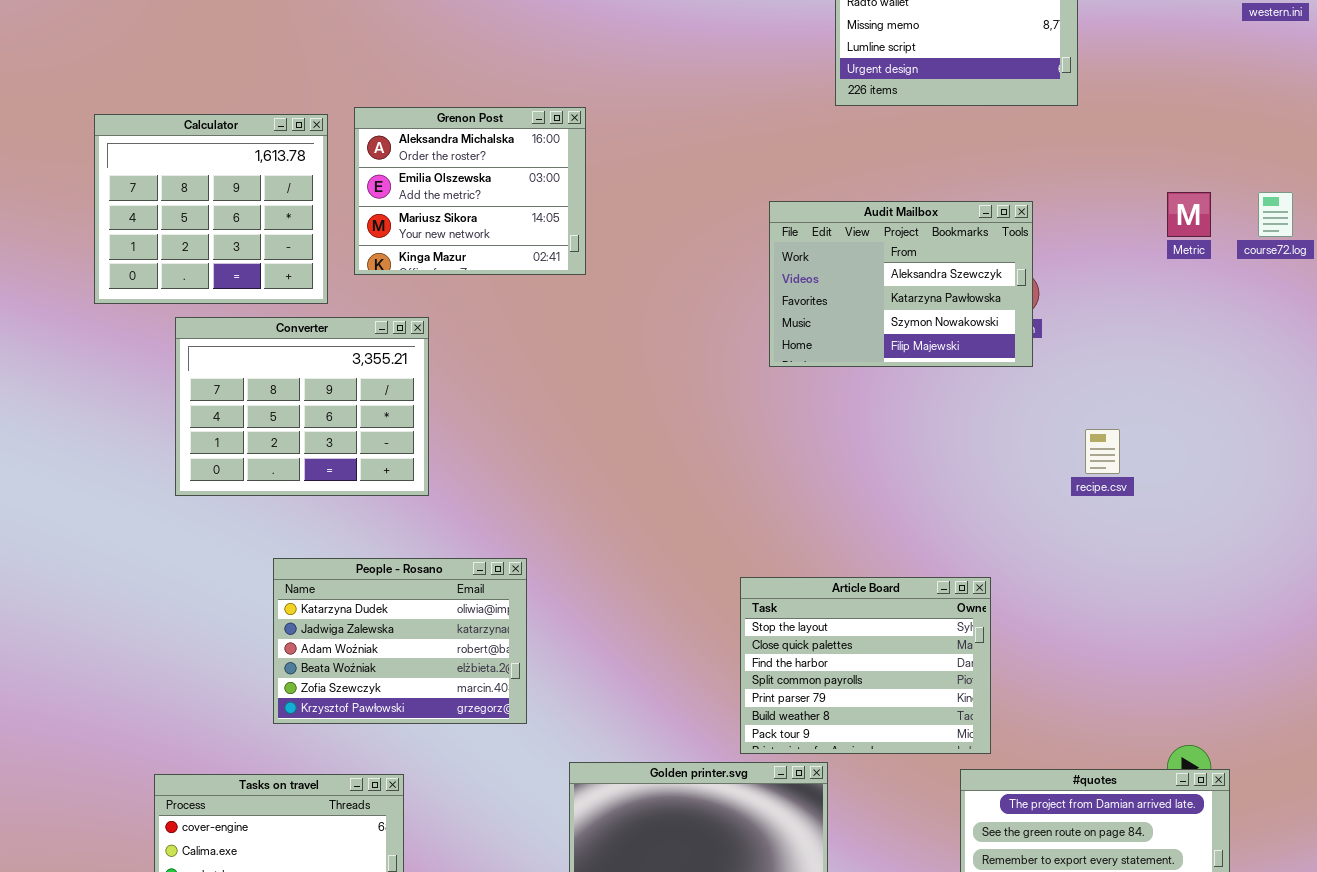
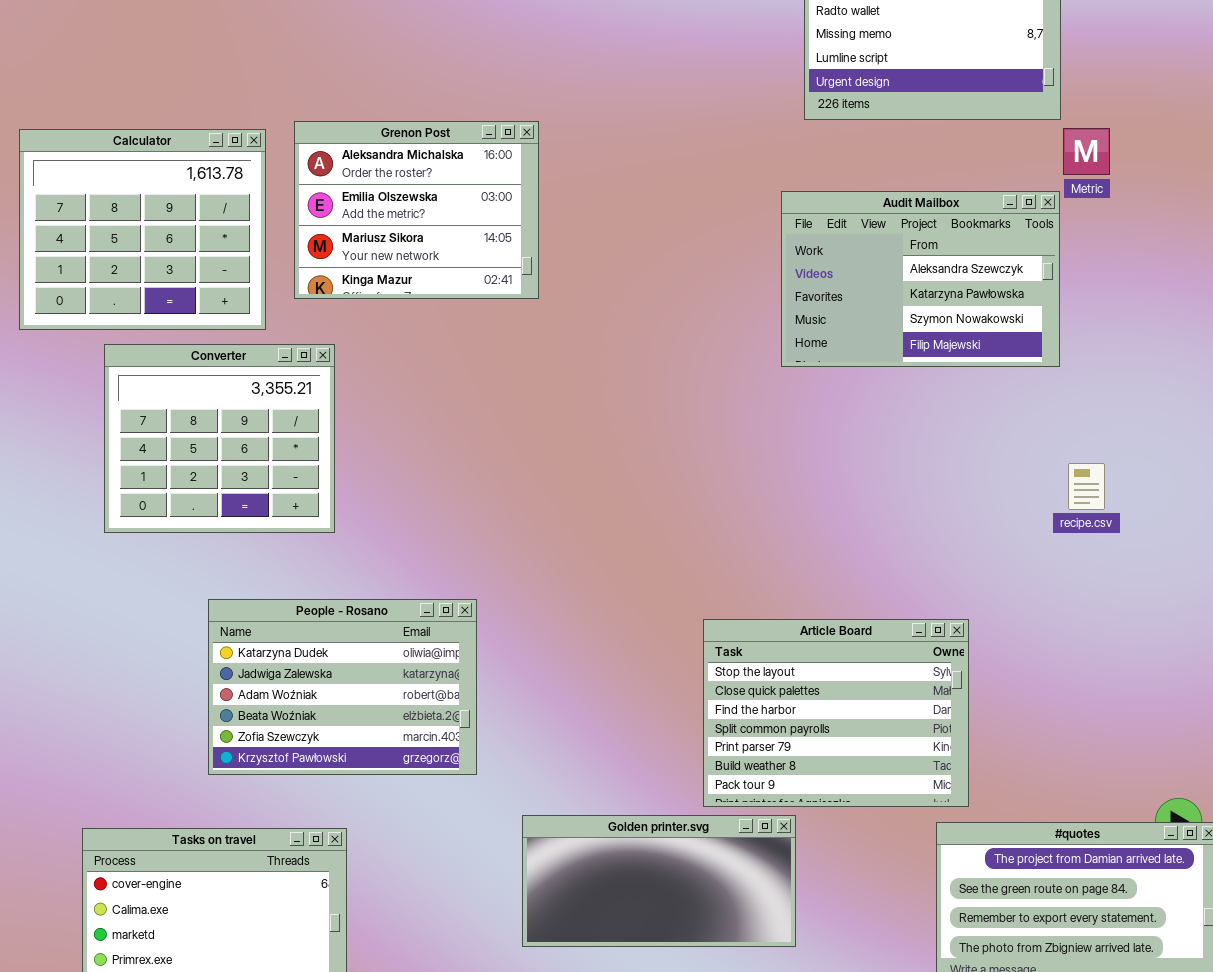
Metric: [1167,192,1211,237] -> [1063,128,1110,175], moved
Audit Mailbox: [769,201,1033,367] -> [781,191,1060,367], moved
Converter: [175,317,429,496] -> [104,344,335,533], resized

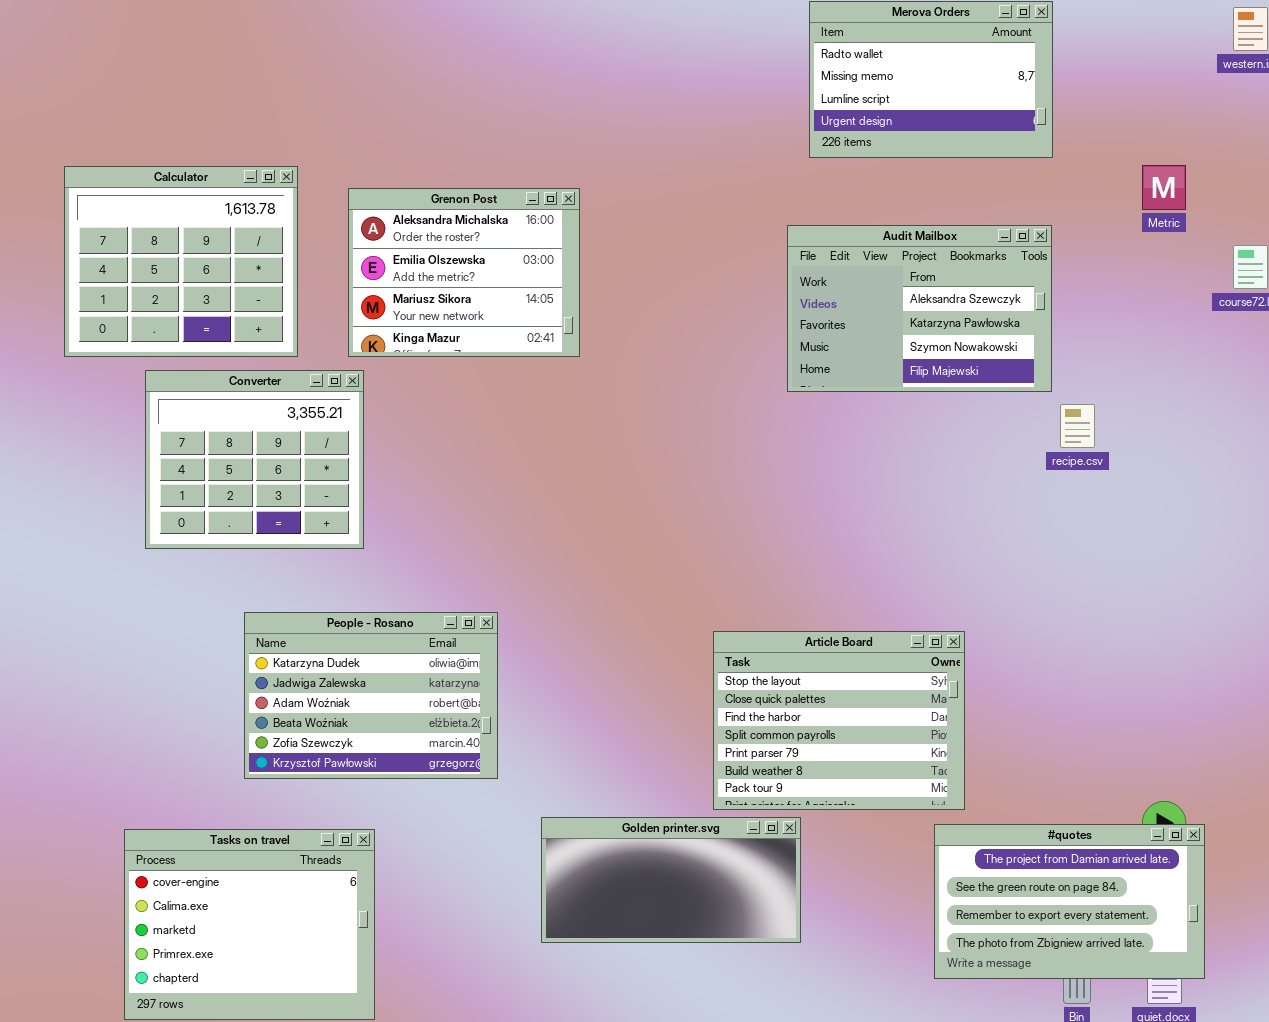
Grenon Post: [294,121,539,299] -> [348,188,580,357], moved
Metric: [1063,128,1110,175] -> [1142,165,1186,210], moved
recipe.csv: [1068,463,1105,510] -> [1060,404,1095,448], moved

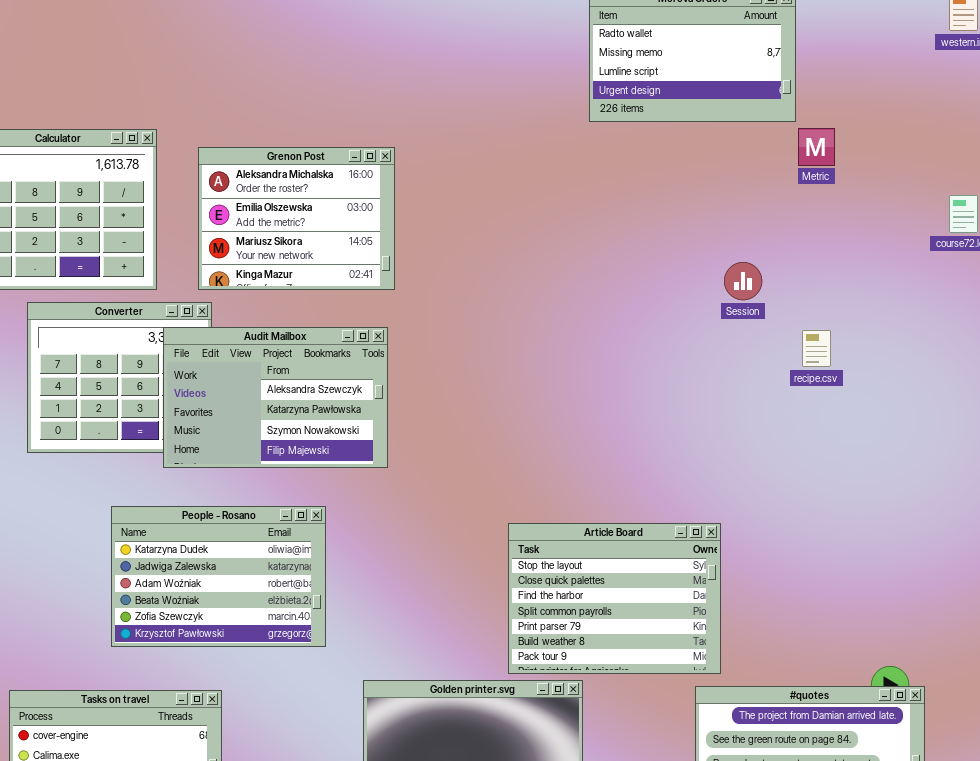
Metric: [1142,165,1186,210] -> [798,128,835,166], moved
Audit Mailbox: [787,225,1052,392] -> [163,327,388,468], moved

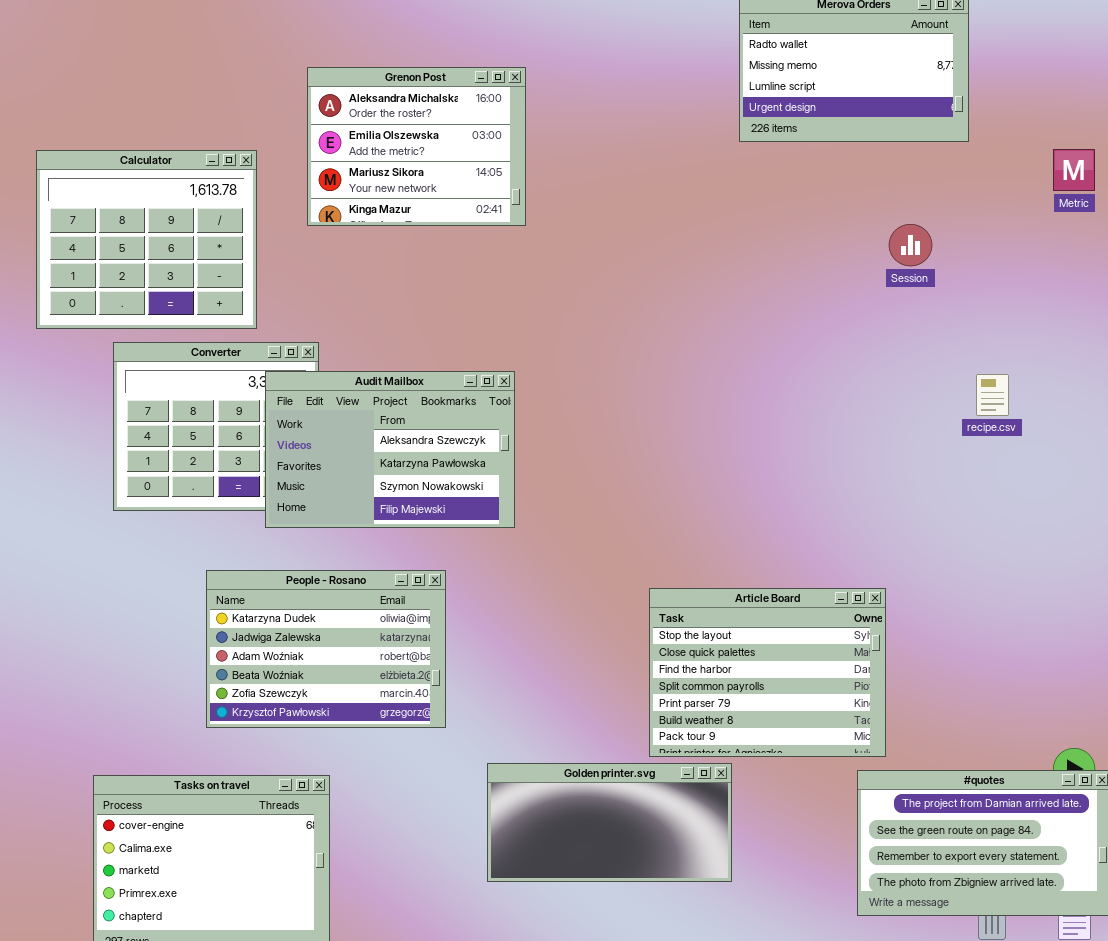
Metric: [798,128,835,166] -> [1053,149,1095,191], moved
Grenon Post: [198,147,395,290] -> [307,67,526,226], moved
Session: [724,262,762,300] -> [889,224,932,266], moved

